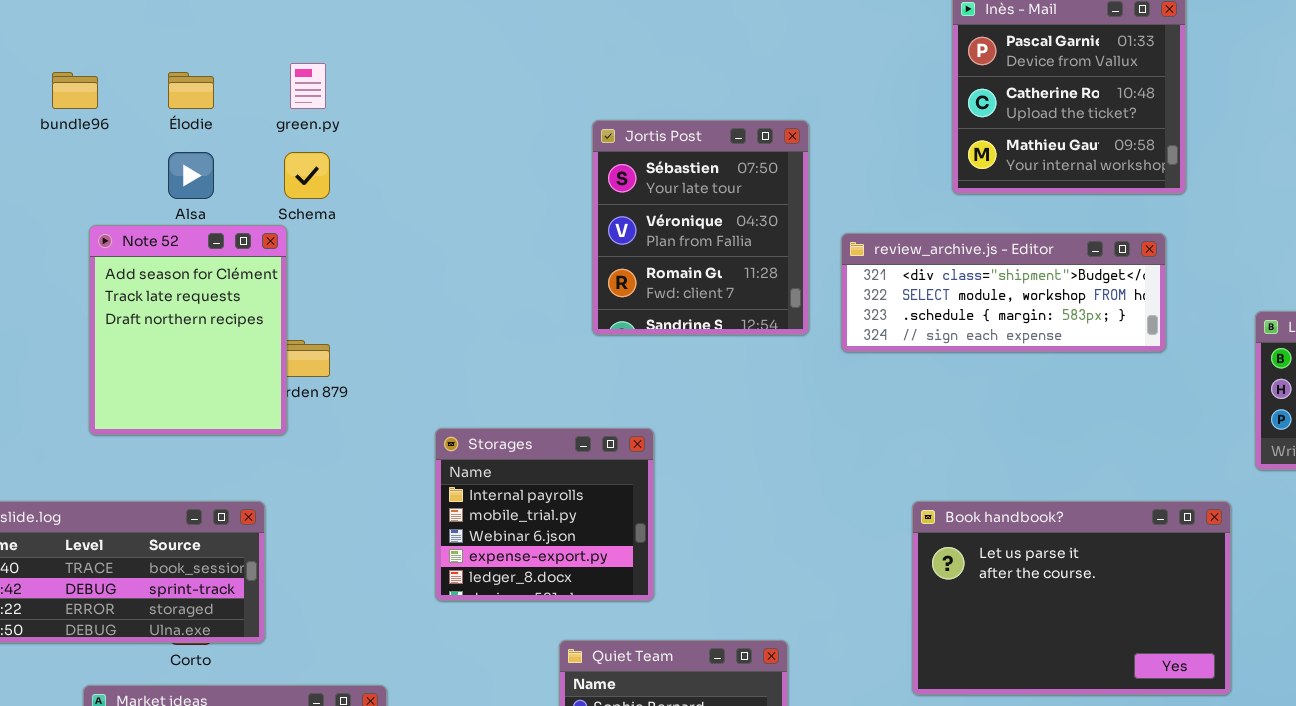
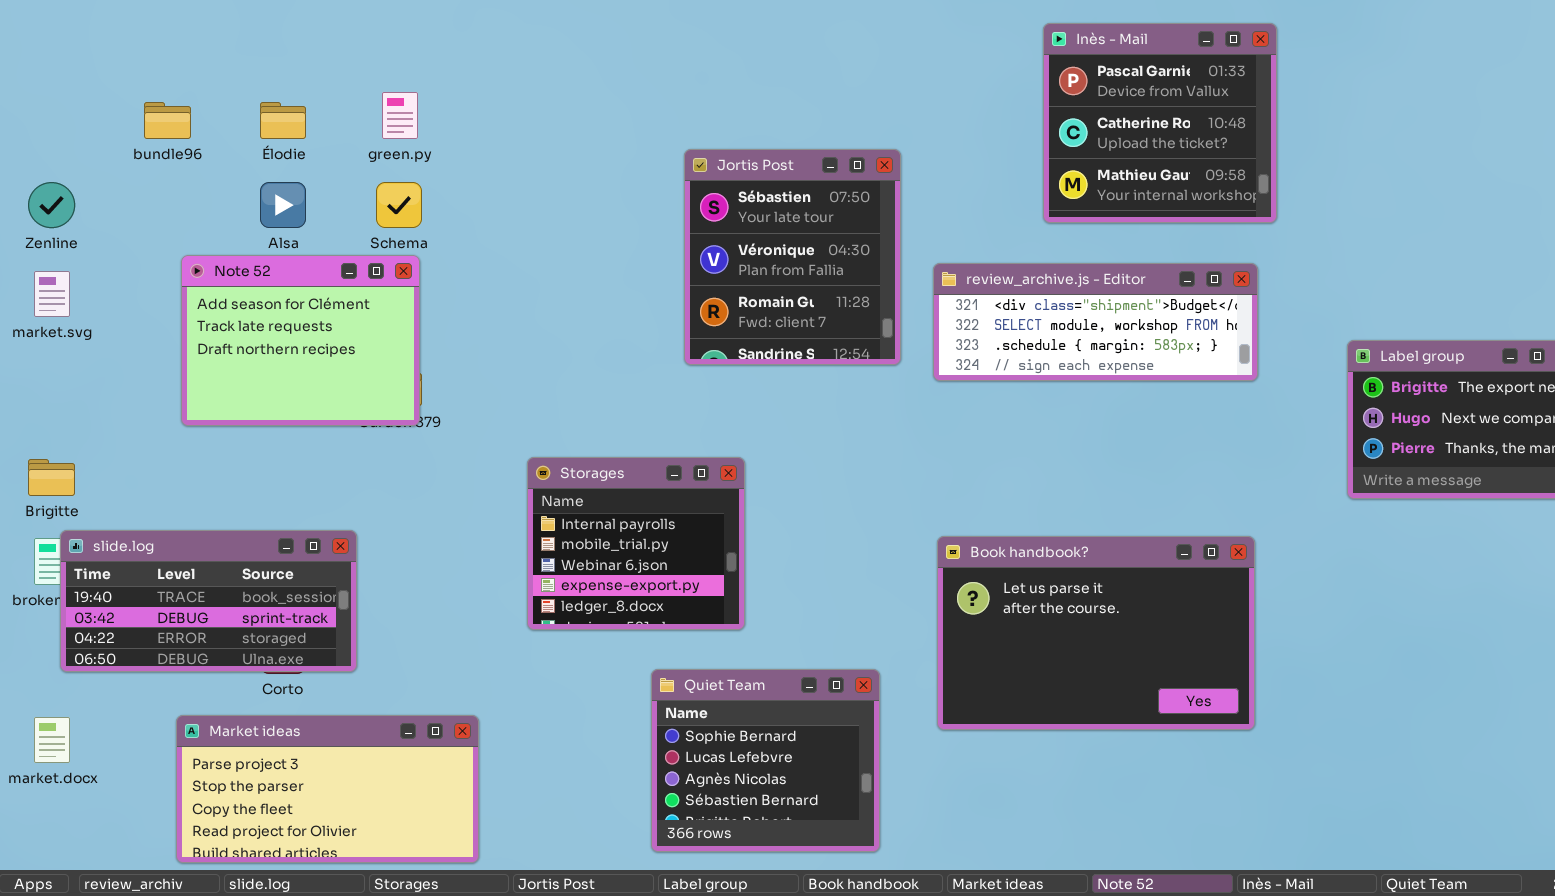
Note 52: [89,225,287,435] -> [181,255,420,426], resized
Book handbook?: [912,501,1231,695] -> [937,536,1255,730], moved

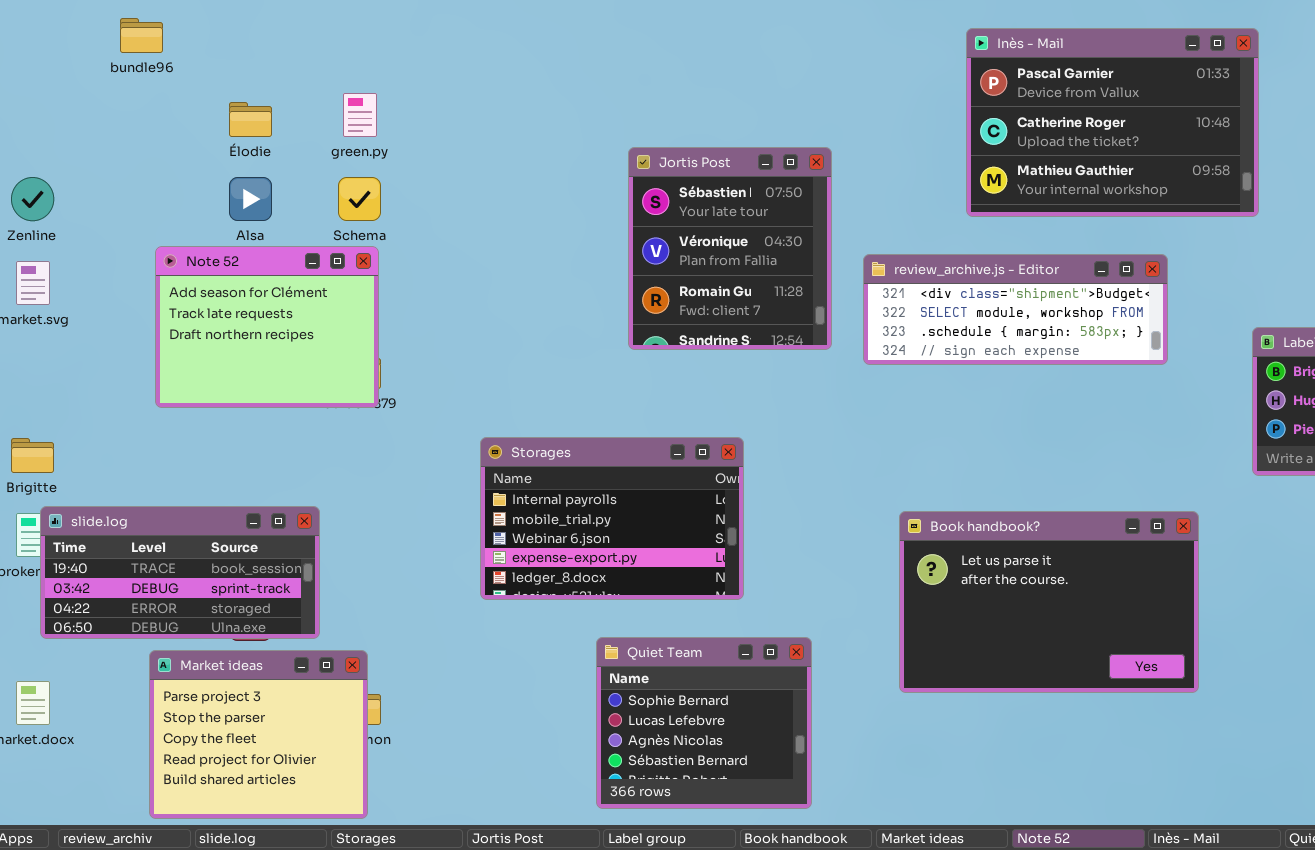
Inès - Mail: [1043,23,1277,223] -> [966,28,1259,217], resized
bundle96: [144,102,191,139] -> [120,18,163,53], moved
Storages: [527,457,745,630] -> [480,437,744,600], resized
Book handbook?: [937,536,1255,730] -> [899,511,1199,693], moved
Market ideas: [176,715,479,863] -> [149,650,368,819], resized

